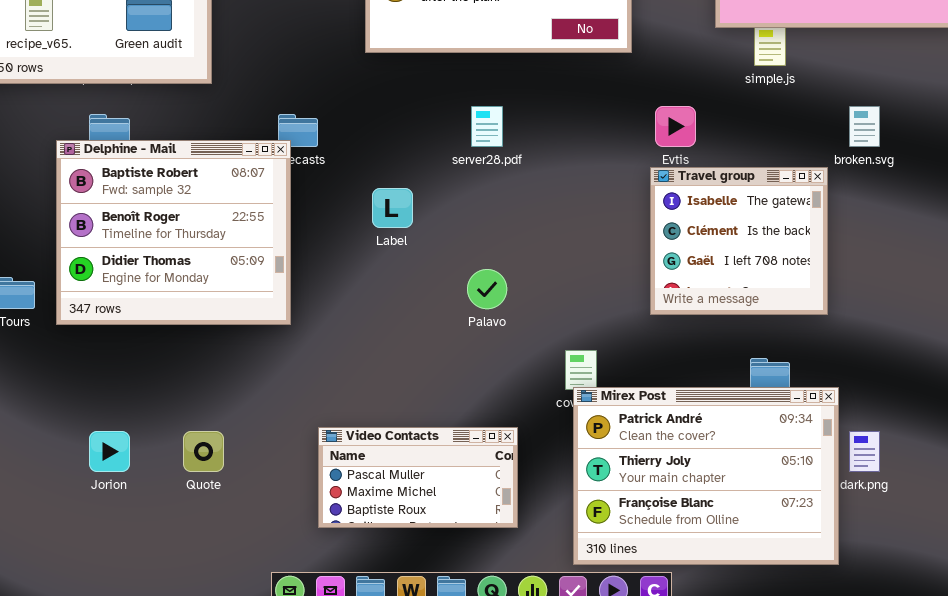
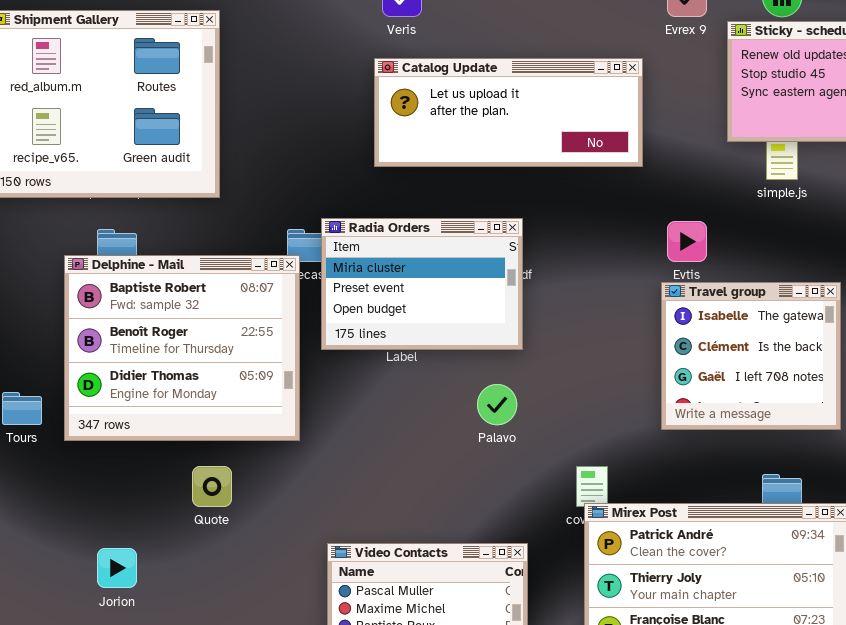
Radia Orders: none -> [321,218,523,350], opened
Quote: [183,431,224,472] -> [192,466,232,507], moved

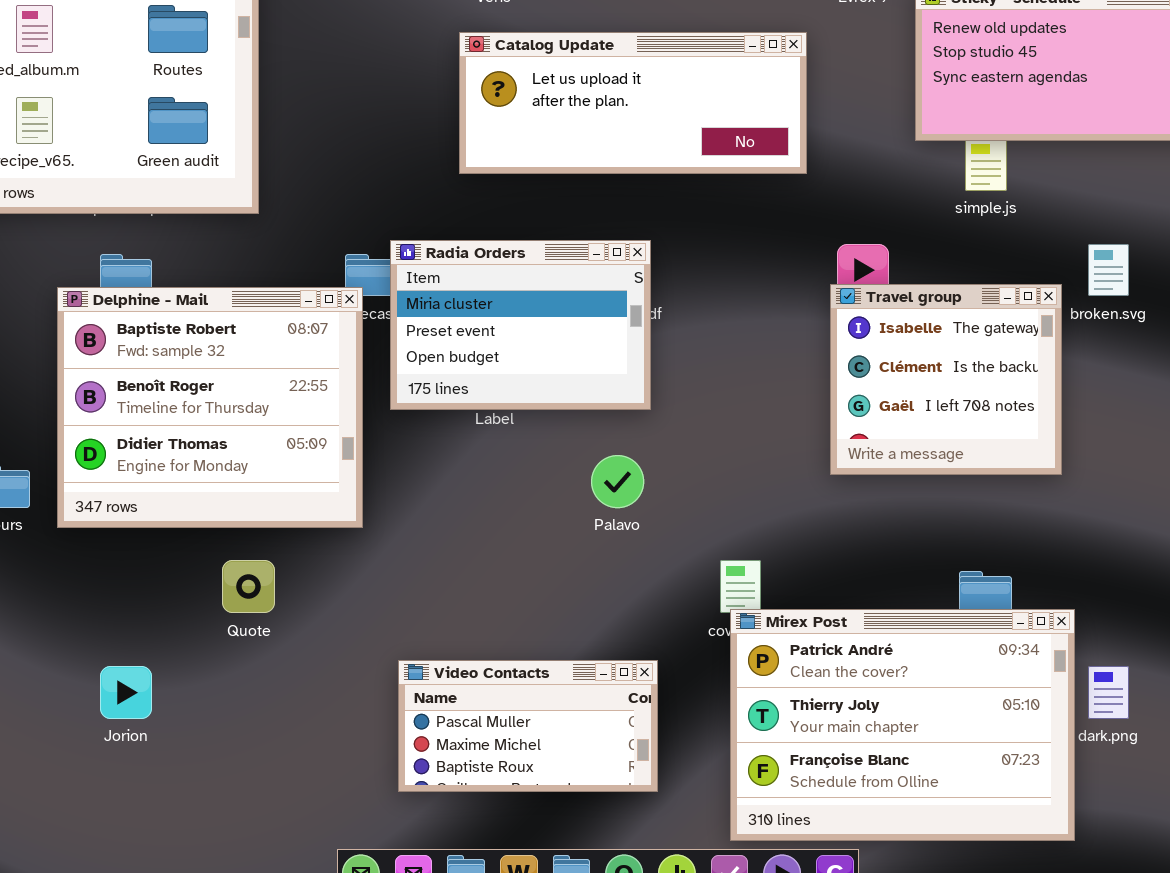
Travel group: [661,282,841,430] -> [830,284,1062,475], moved

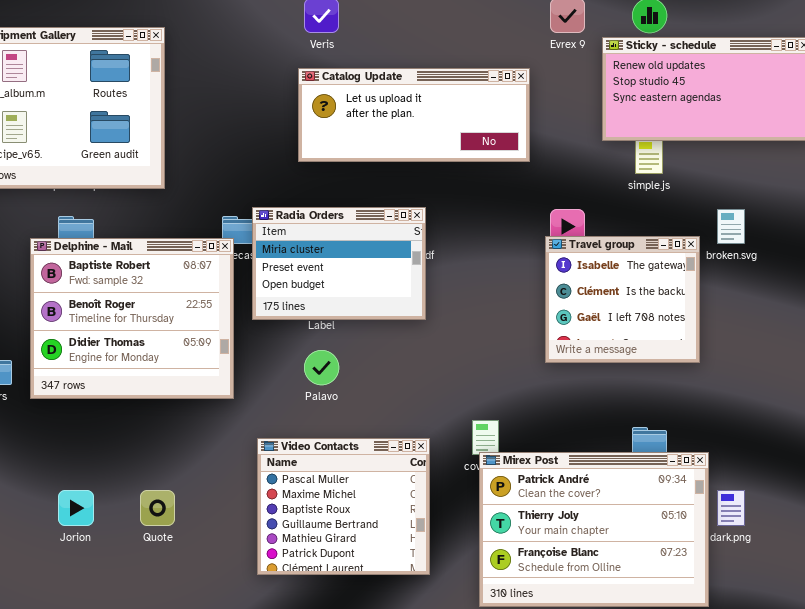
Palavo: [591,455,644,508] -> [304,350,339,385], moved
Quote: [222,560,275,613] -> [140,490,175,526], moved
Video Contacts: [398,660,658,792] -> [257,438,430,575], resized

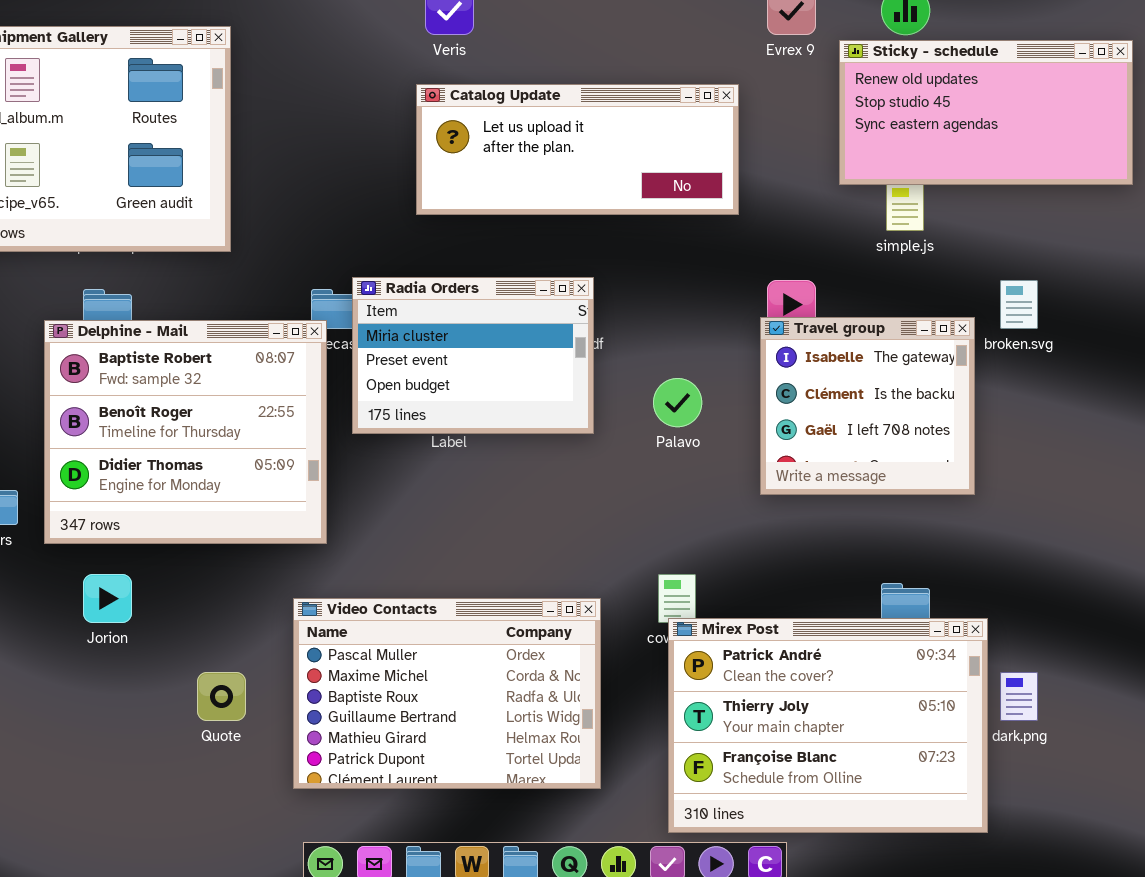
Palavo: [304,350,339,385] -> [653,378,702,427], moved
Video Contacts: [257,438,430,575] -> [293,598,601,789], resized
Jorion: [58,490,94,526] -> [83,574,132,623], moved

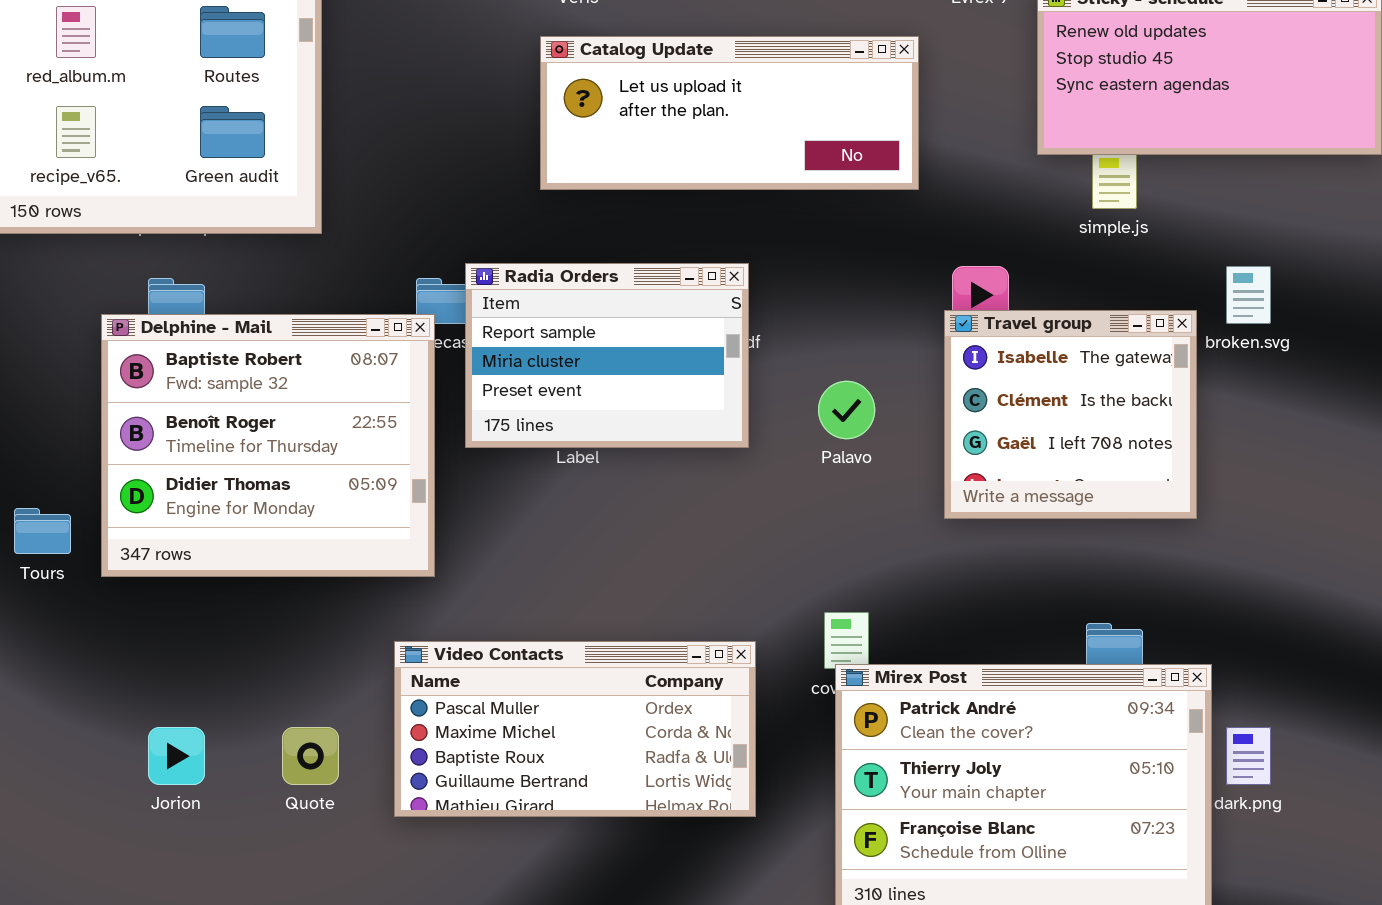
Radia Orders: [352,277,594,434] -> [465,263,749,448], scrolled up 1 row
Jorion: [83,574,132,623] -> [148,727,205,785], moved
Video Contacts: [293,598,601,789] -> [394,641,756,817], resized

